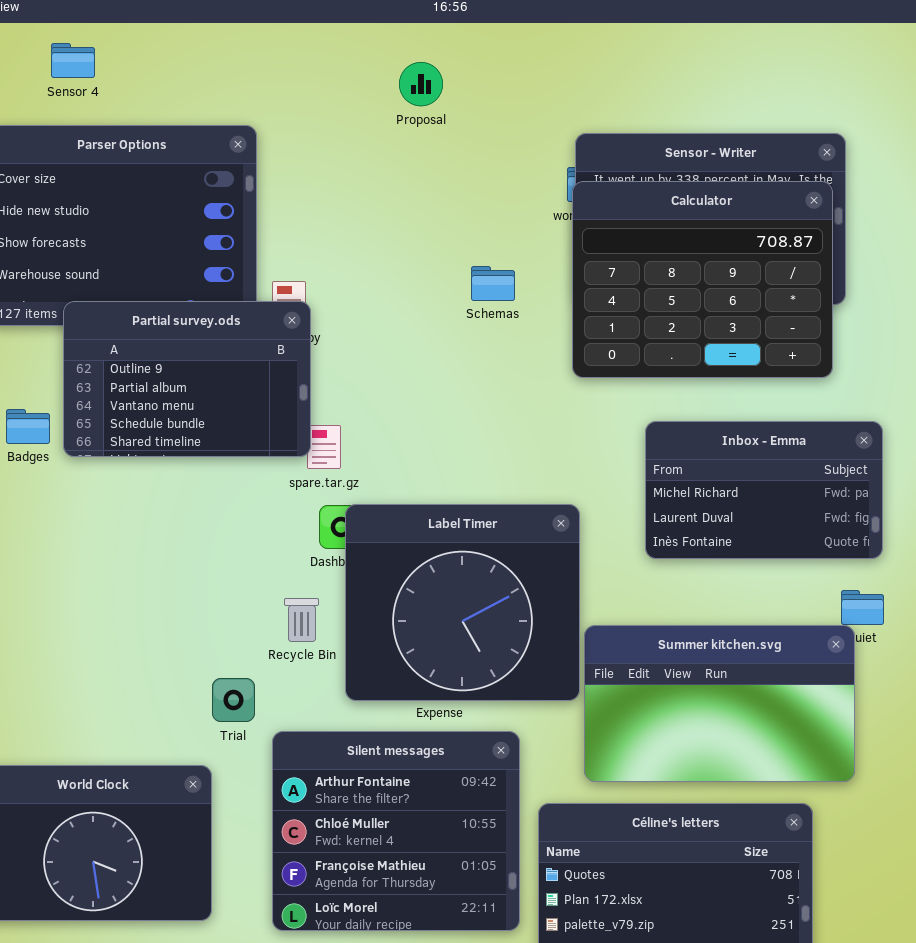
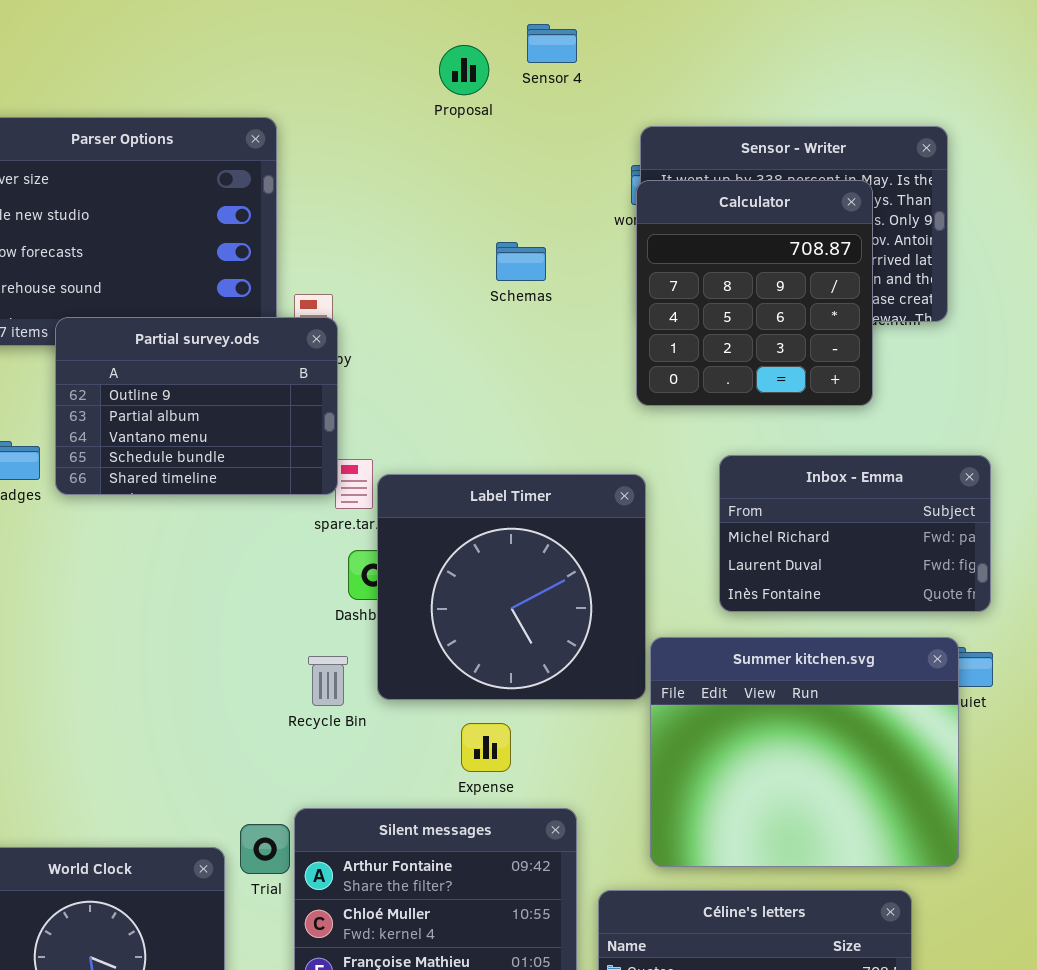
Sensor 4: [51,43,95,78] -> [527,24,577,63], moved
Calculator: [572,181,833,378] -> [636,180,873,406], resized
Schemas: [471,266,515,301] -> [496,242,546,281], moved
Label Timer: [345,504,580,701] -> [377,474,646,700], moved
Summer kitchen.svg: [584,625,855,782] -> [650,637,959,867], resized
Trial: [212,678,255,722] -> [240,824,290,874], moved

